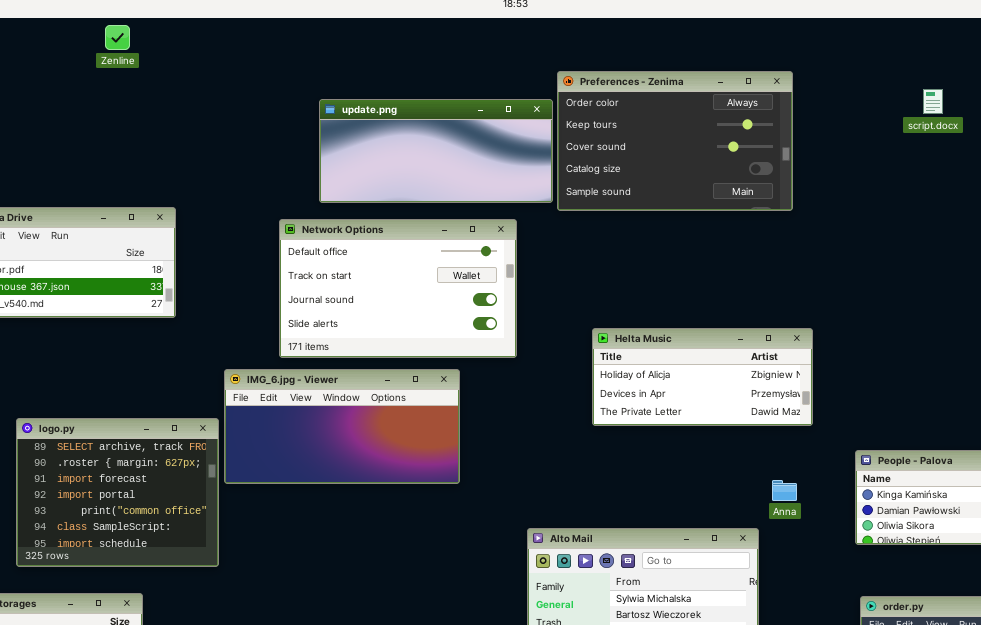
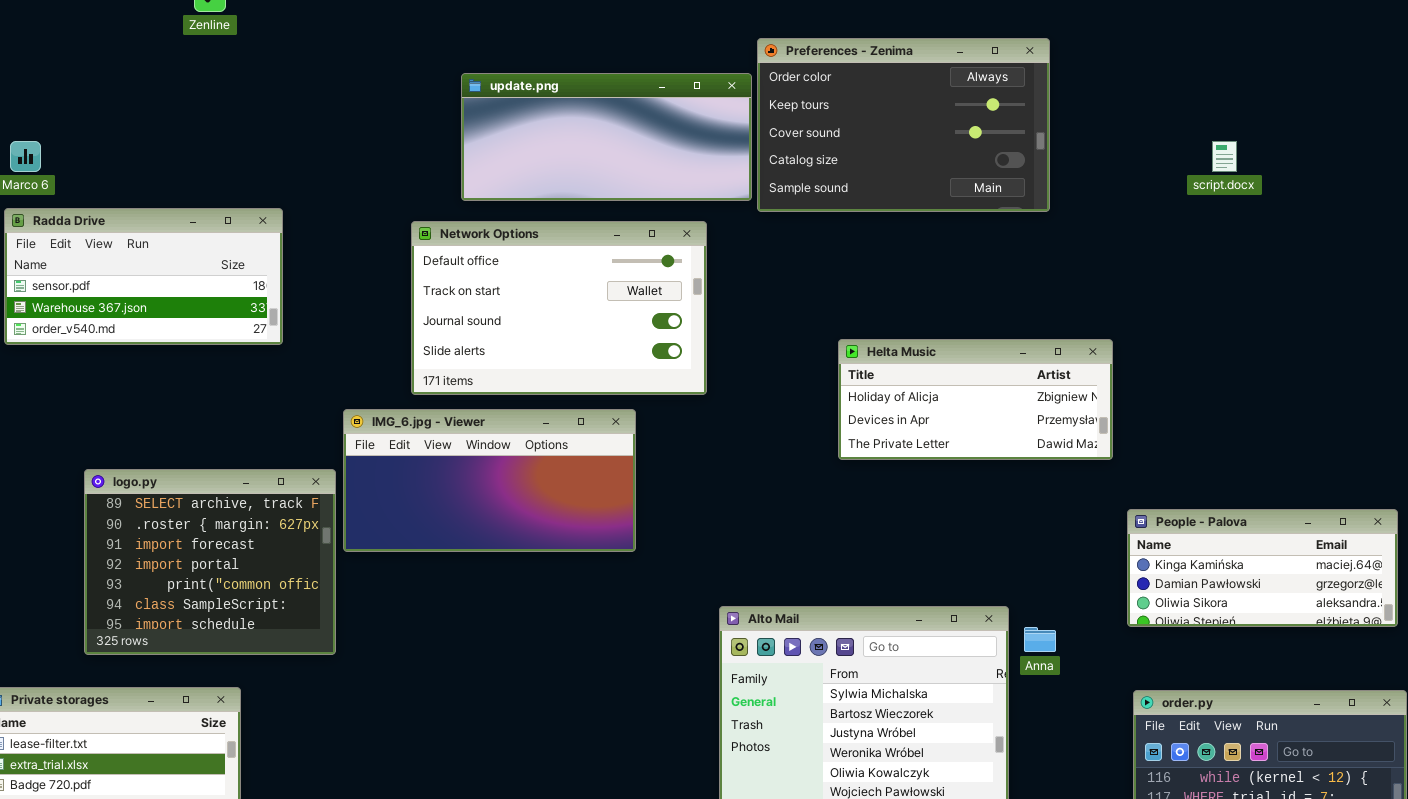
script.docx: [923,89,943,114] -> [1212,141,1237,172], moved
Helta Music: [592,328,813,426] -> [838,339,1113,460], moved
Anna: [772,480,797,501] -> [1024,627,1056,652], moved

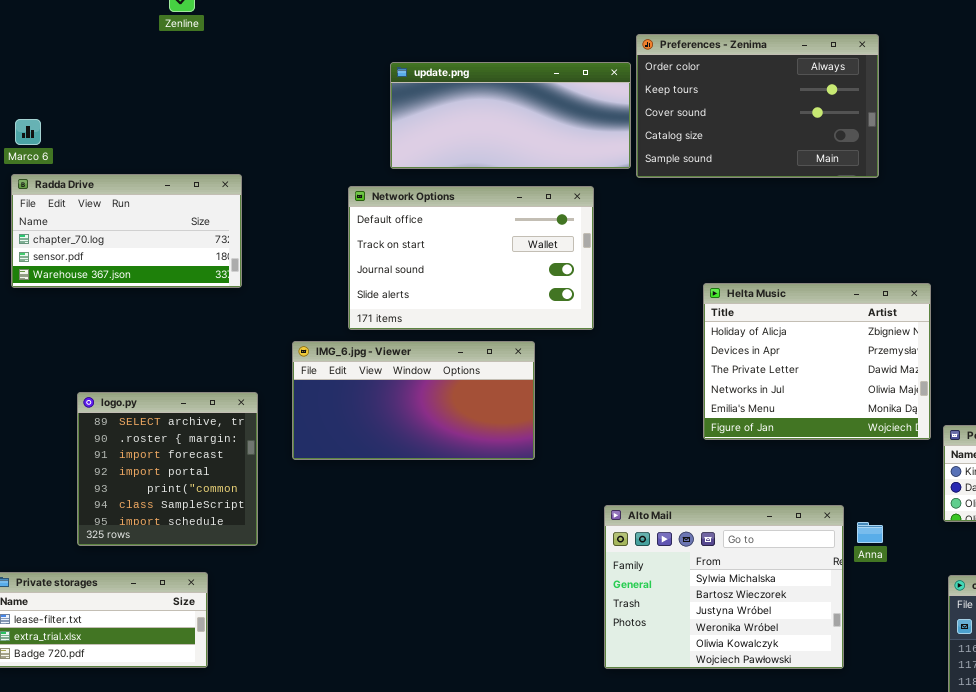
Radda Drive: [4,208,283,345] -> [11,174,242,288], scrolled up 1 row
Helta Music: [838,339,1113,460] -> [703,283,931,440], resized
logo.py: [84,469,336,655] -> [77,392,258,546], resized

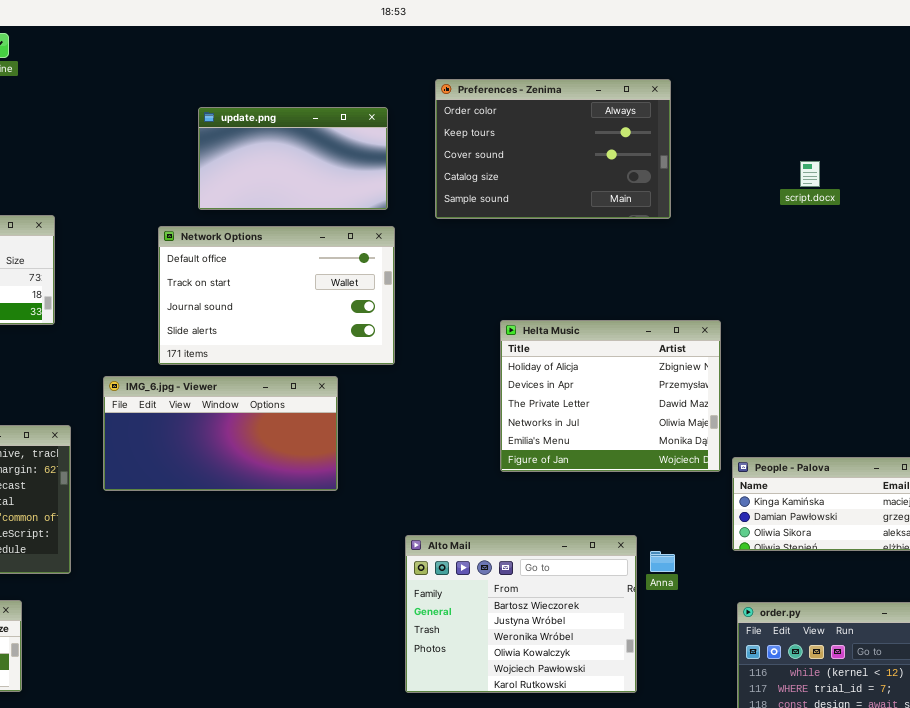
update.png: [390,62,631,169] -> [198,107,388,210], resized
Alto Mail: [604,505,844,669] -> [405,535,637,693], scrolled down 1 row

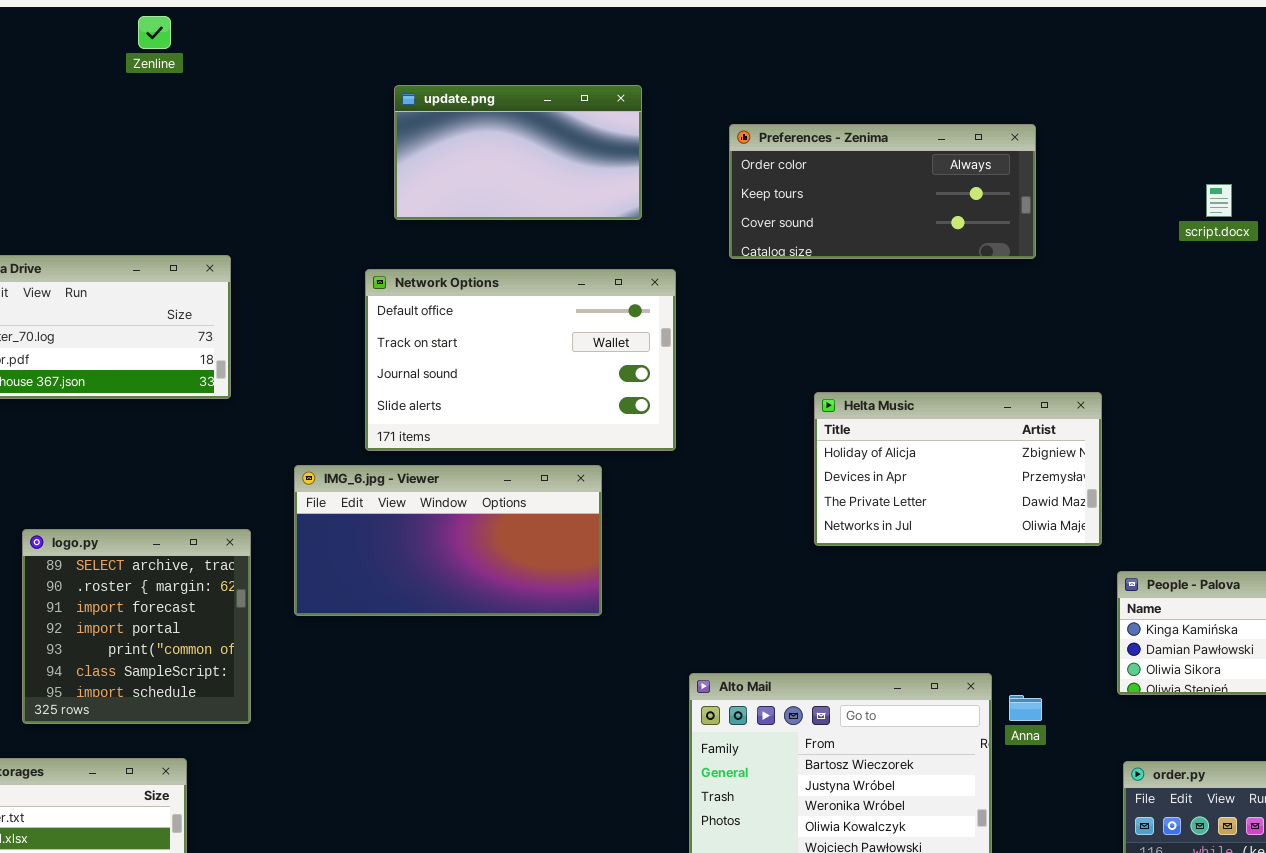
Preferences - Zenima: [435,79,671,219] -> [729,124,1036,259], resized
update.png: [198,107,388,210] -> [394,85,642,220], moved
Helta Music: [500,320,721,472] -> [814,392,1102,546], resized

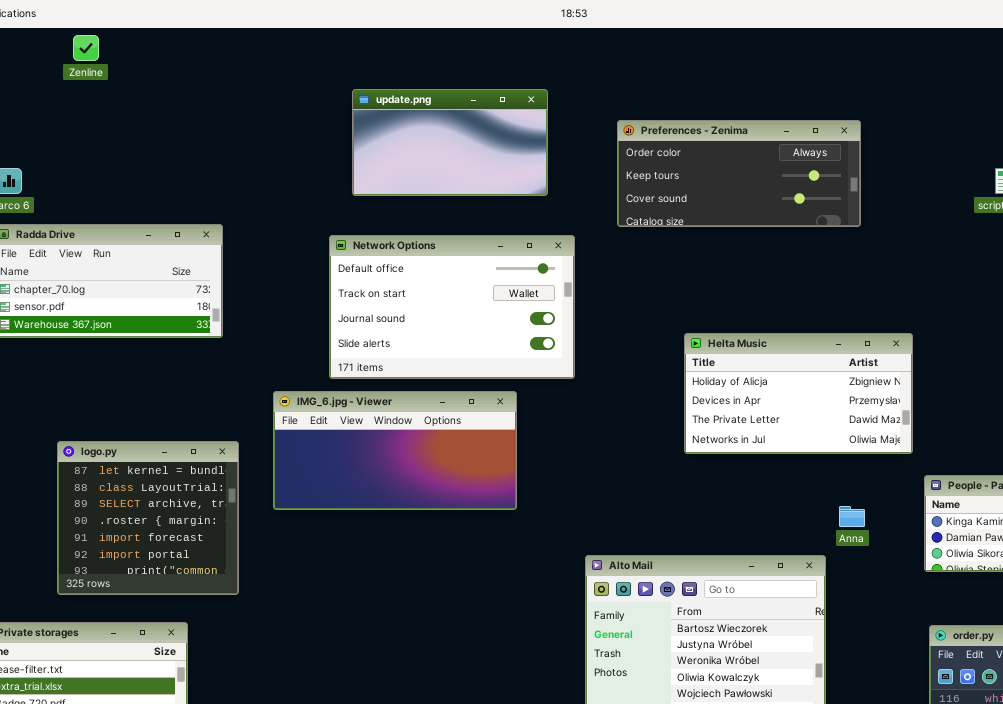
Zenline: [138,16,171,49] -> [73,35,99,61], moved
logo.py: [22,529,251,724] -> [57,441,239,595], scrolled up 2 rows
Anna: [1009,695,1042,721] -> [839,506,865,527], moved

